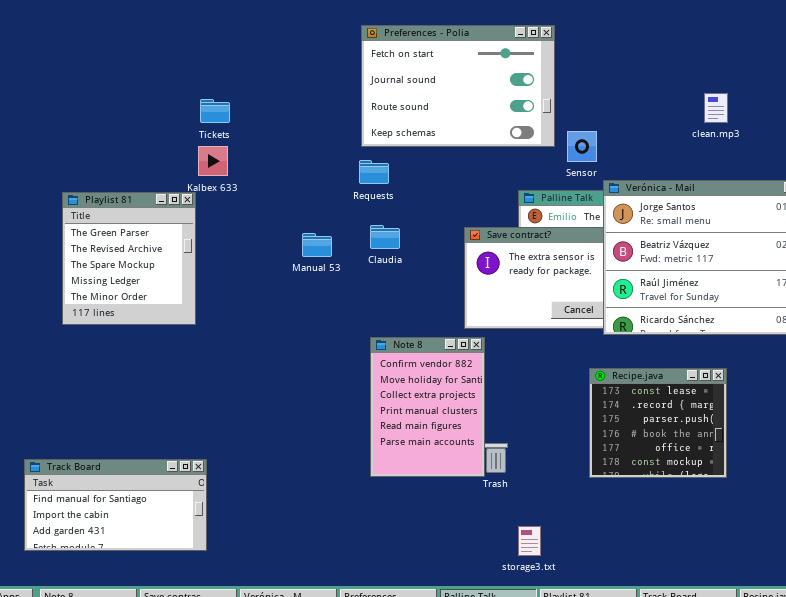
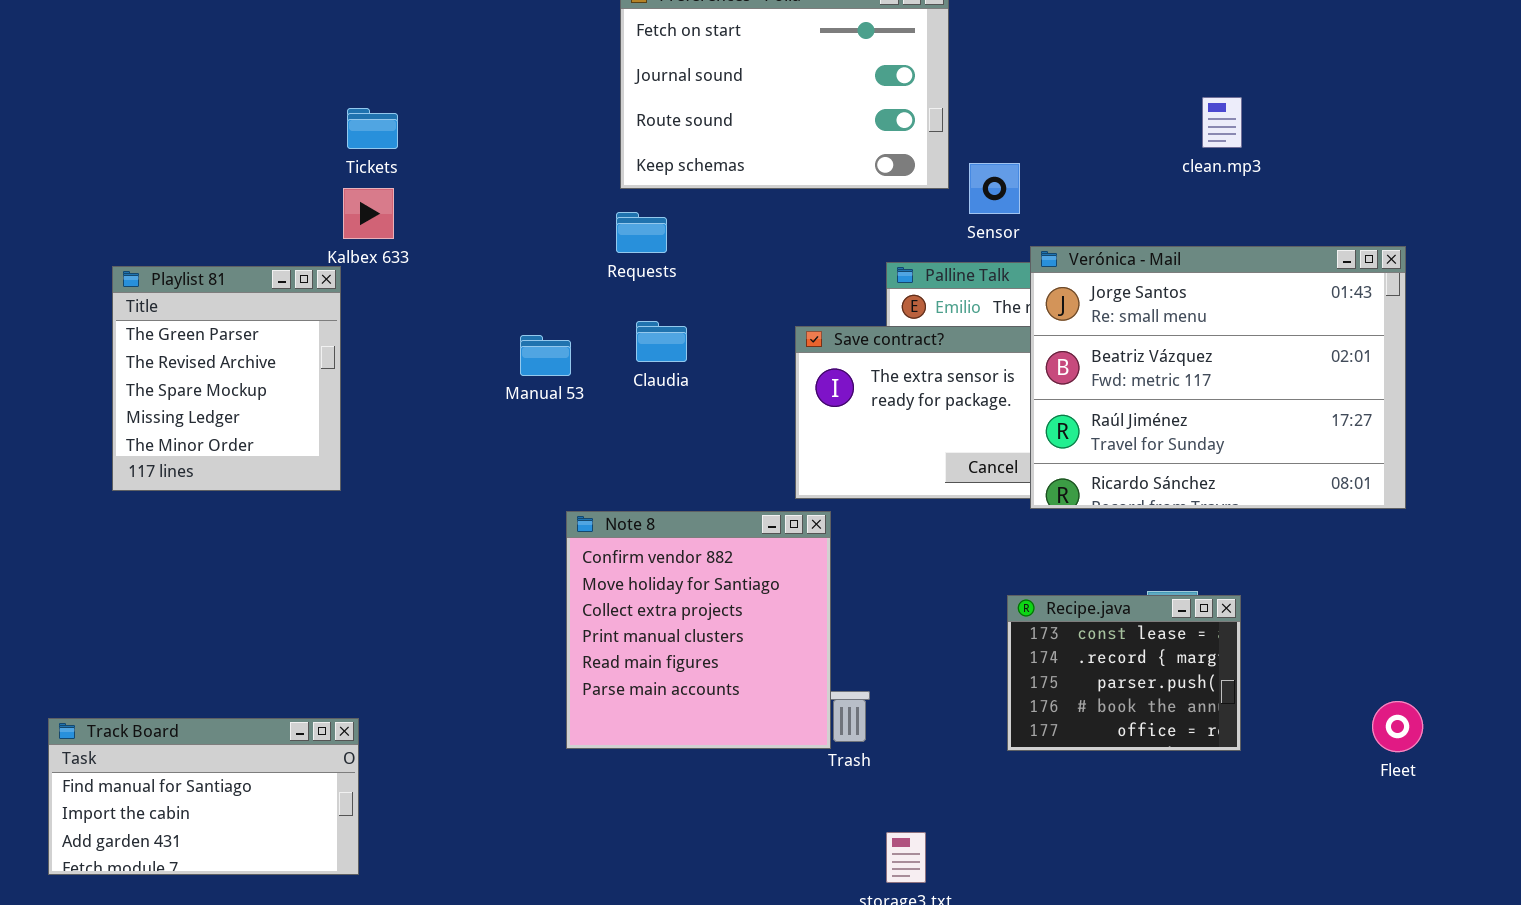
Note 8: [370,337,485,477] -> [566,511,831,749], resized
Recipe.java: [589,368,727,478] -> [1007,595,1241,751], resized

